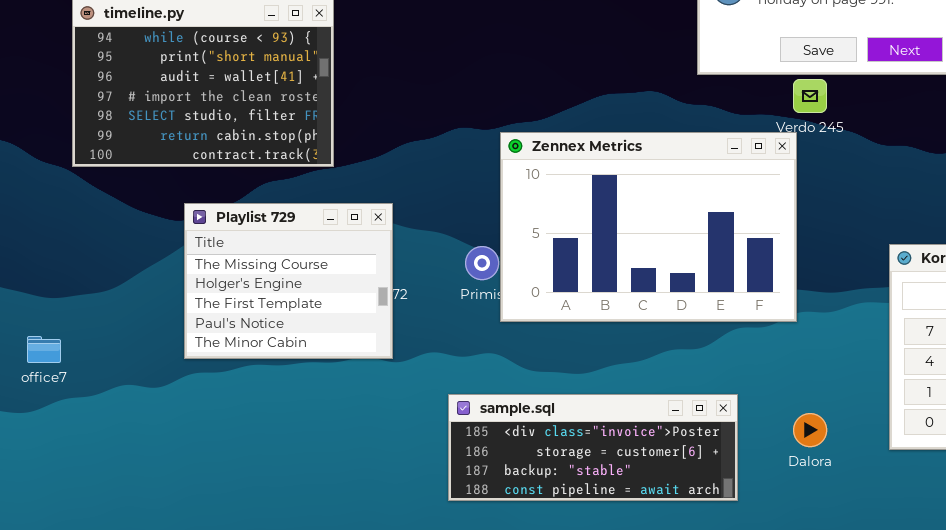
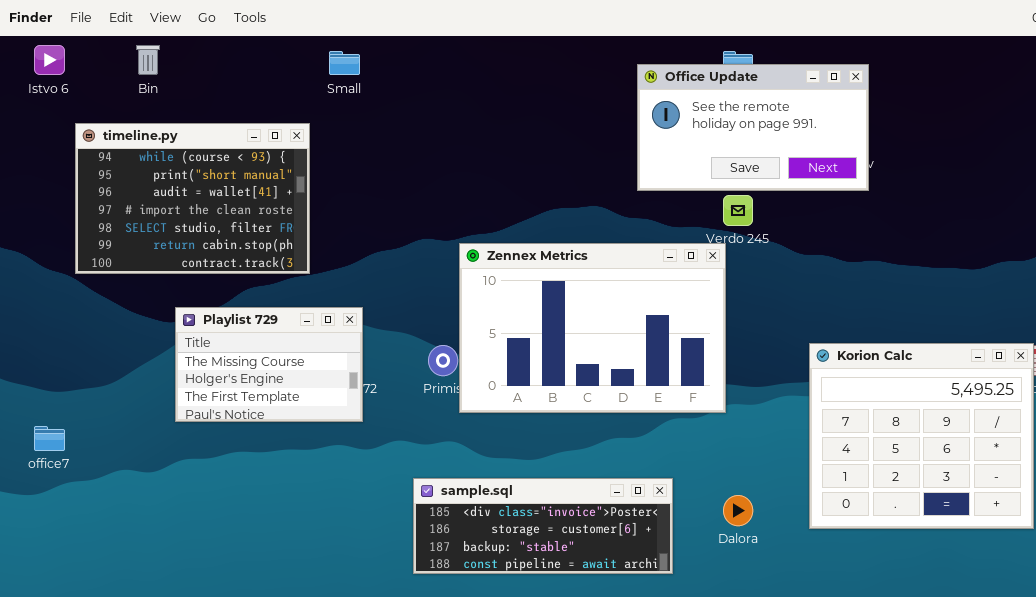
Playlist 729: [184,203,393,359] -> [175,307,363,422], resized

